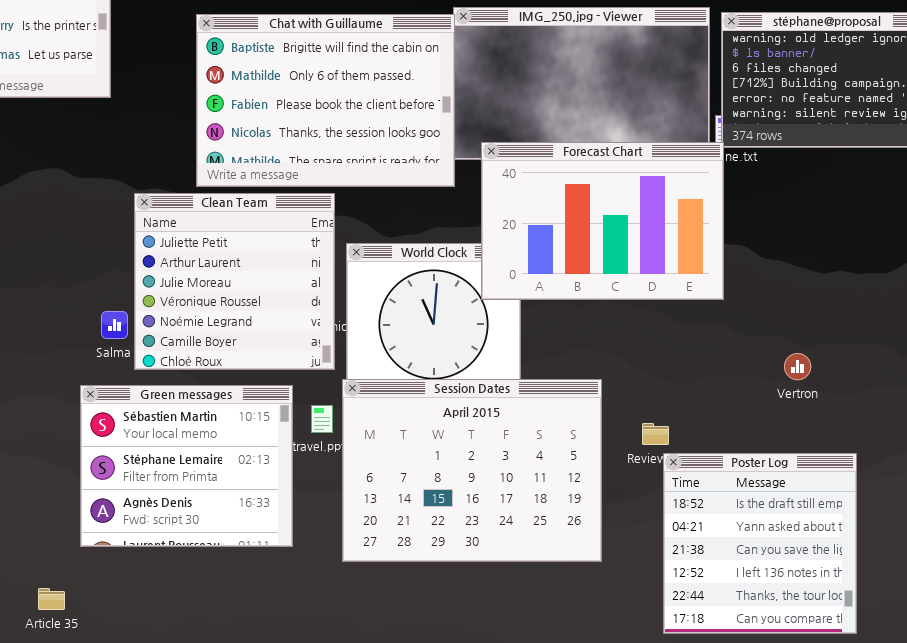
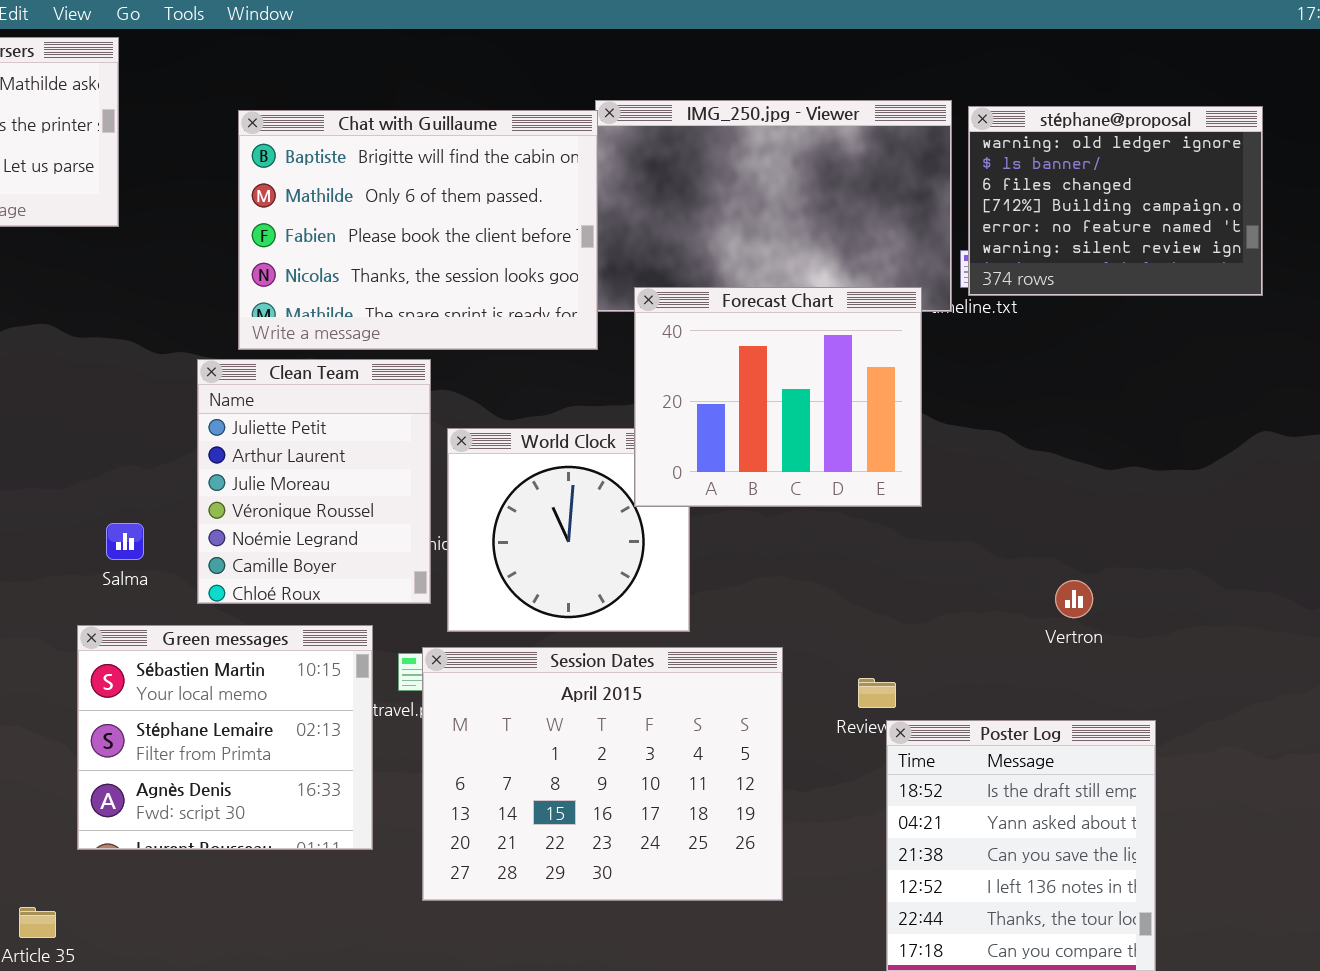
Forecast Chart: [481,142,724,300] -> [634,287,922,507], resized
Clean Team: [134,193,335,370] -> [197,359,431,604], resized
Session Dates: [342,379,602,562] -> [422,647,783,901], moved

